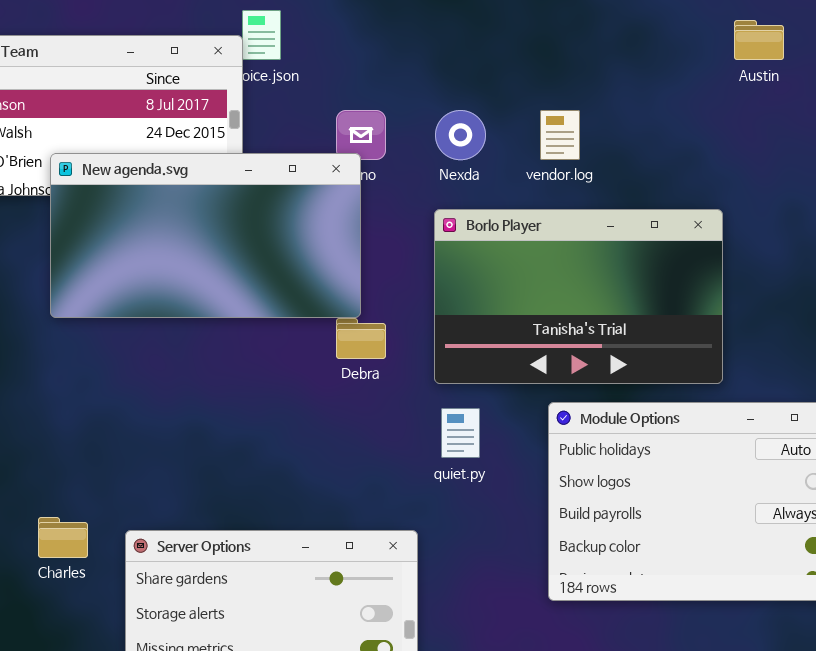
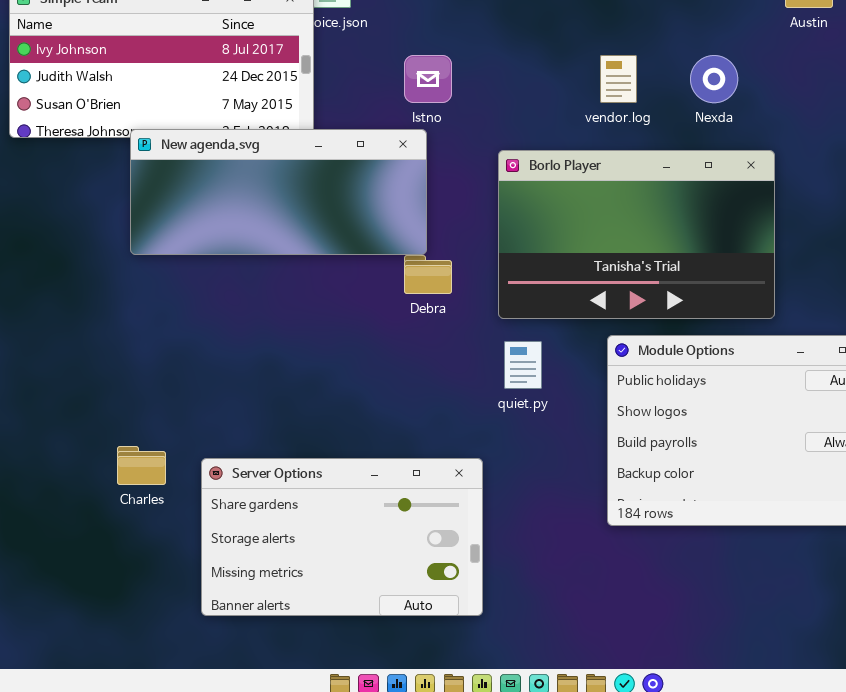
Nexda: [435,110,486,160] -> [690,55,738,103], moved
New agenda.svg: [50,153,361,318] -> [130,129,427,255], resized

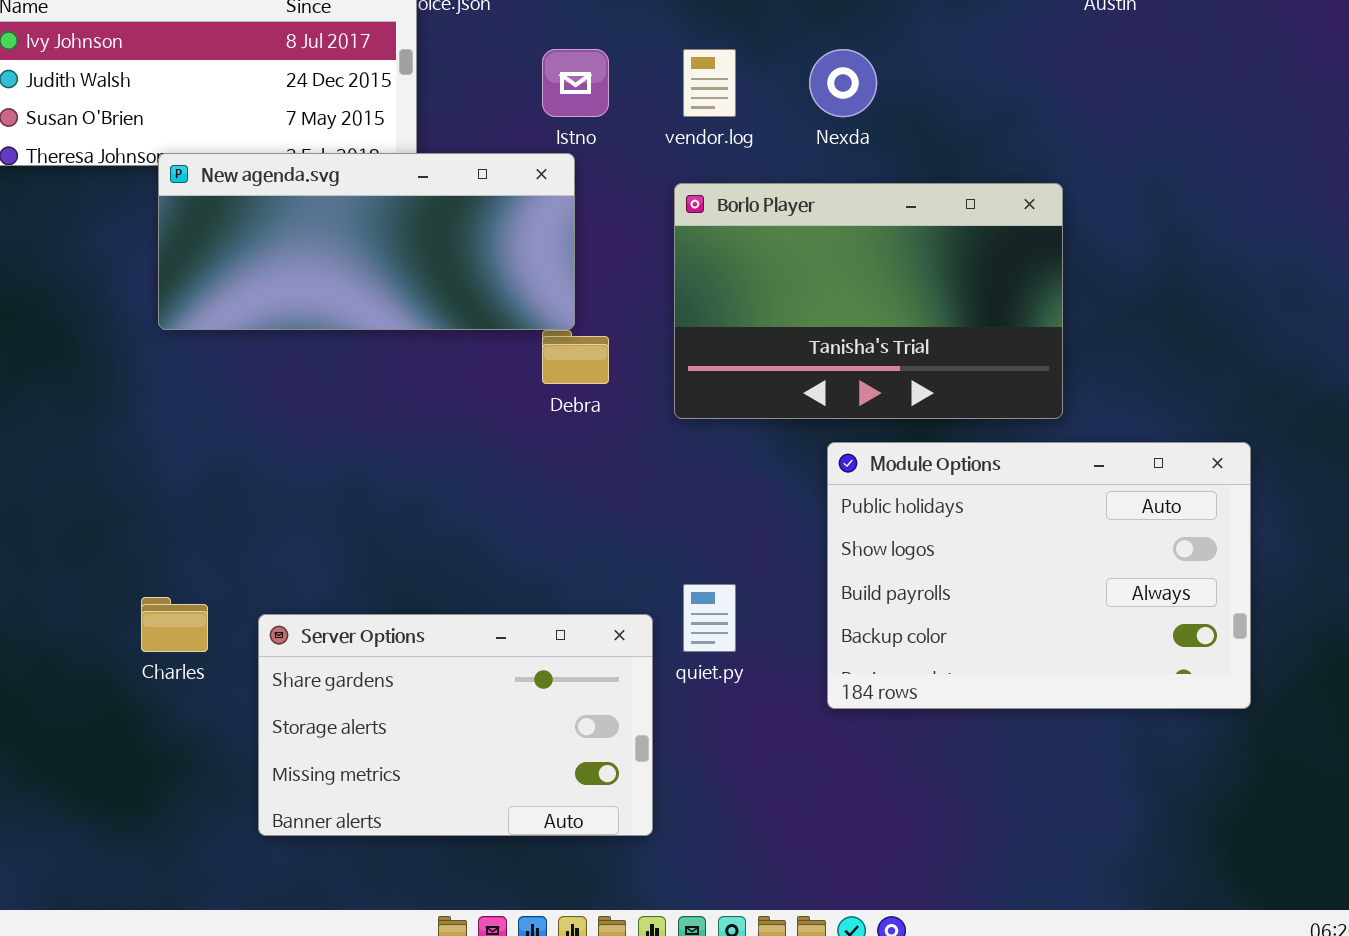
vendor.log: [600,55,637,103] -> [683,49,736,117], moved
Nexda: [690,55,738,103] -> [809,49,877,117], moved
quiet.py: [504,341,542,389] -> [683,584,736,652], moved

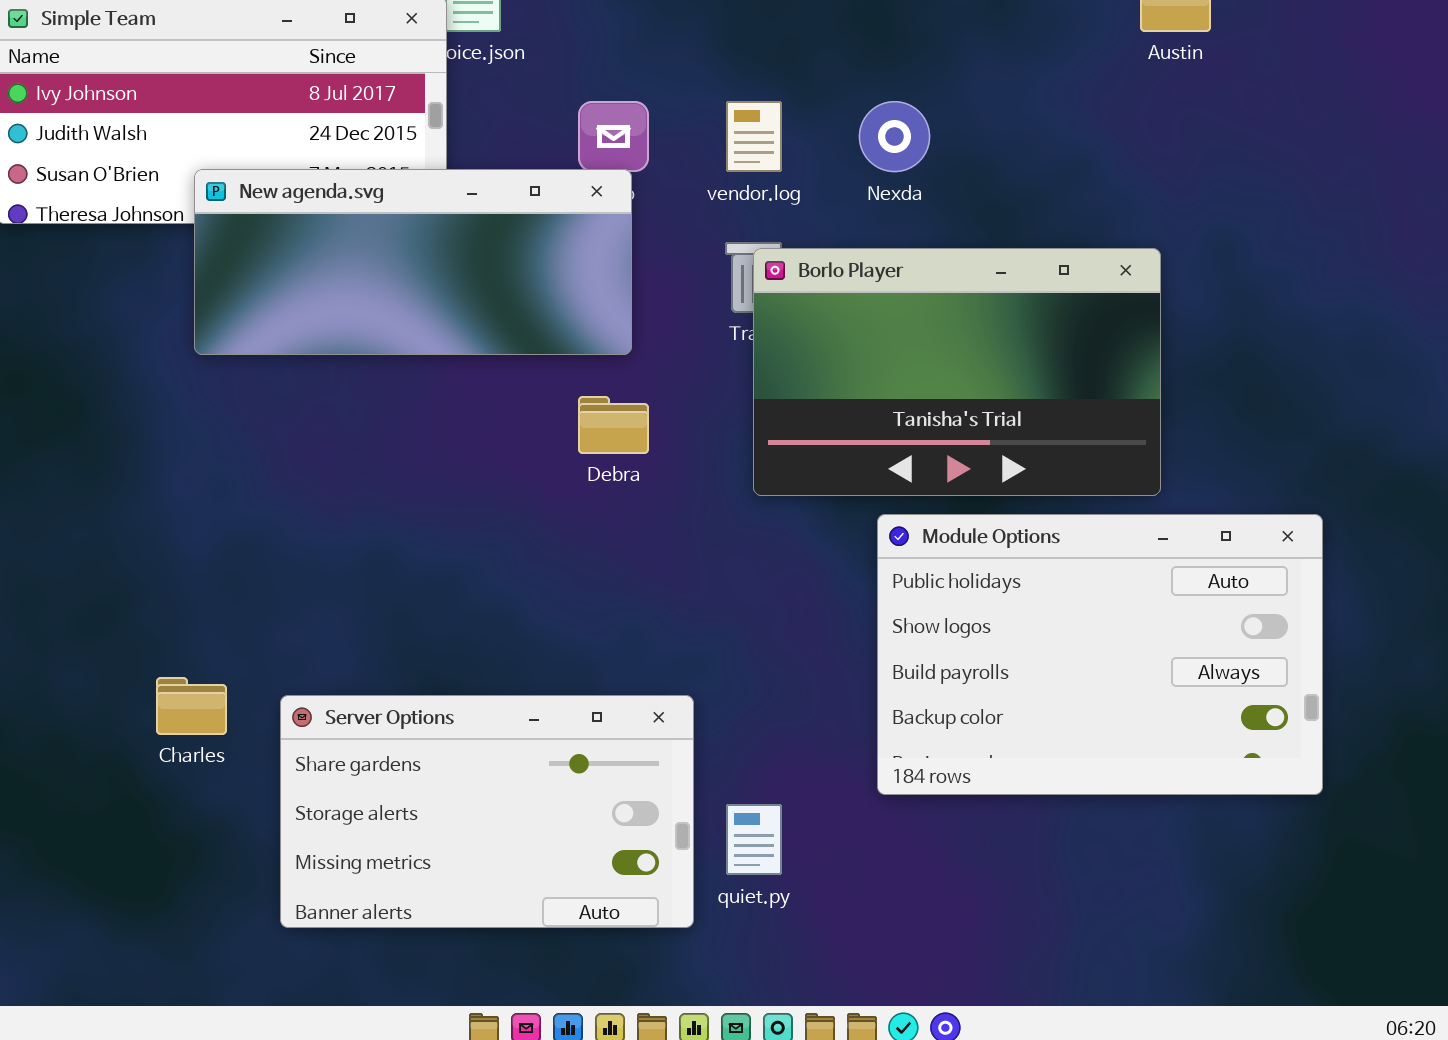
New agenda.svg: [158,153,575,330] -> [194,169,632,355], moved
Borlo Player: [674,183,1063,419] -> [753,248,1161,496], moved
quiet.py: [683,584,736,652] -> [726,804,782,875], moved

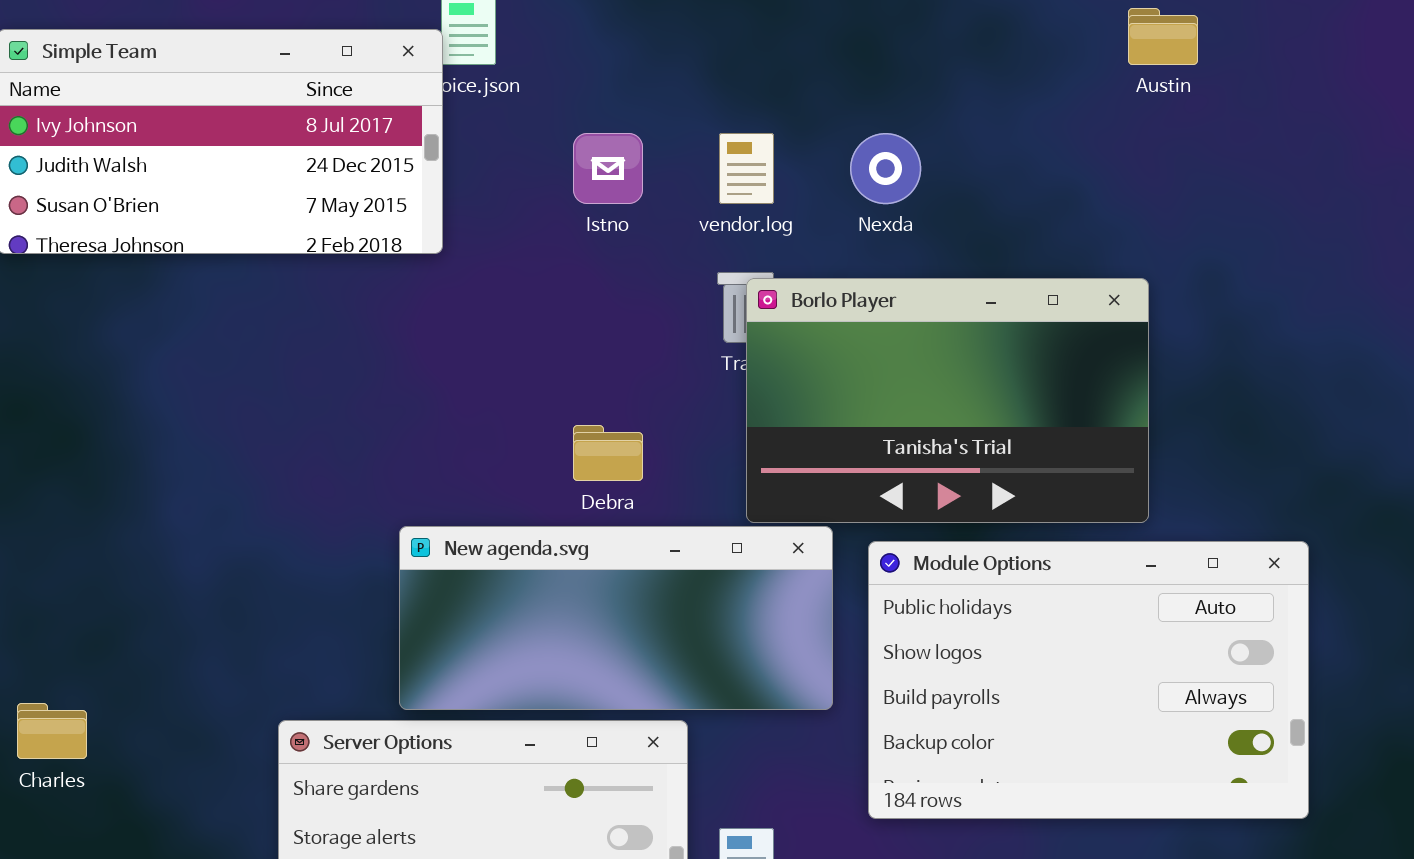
New agenda.svg: [194,169,632,355] -> [399,526,833,710], moved
Charles: [156,677,227,735] -> [17,703,87,759], moved

